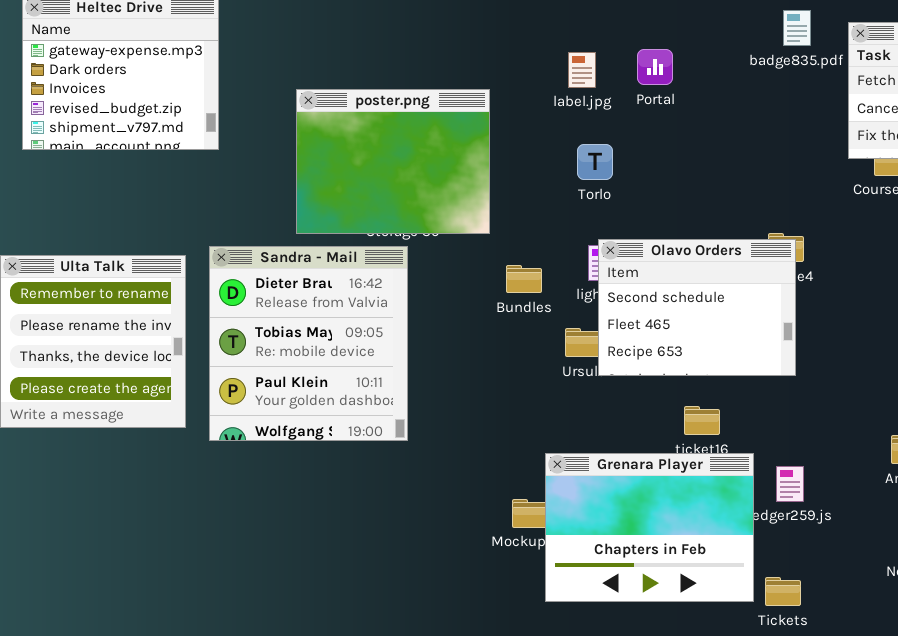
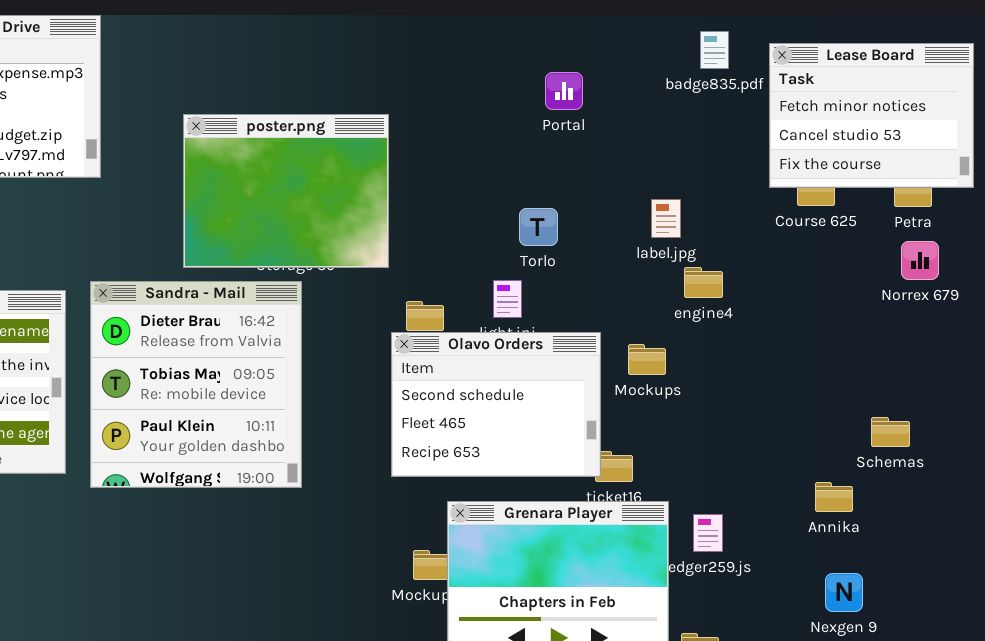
label.jpg: [568,52,596,88] -> [651,199,681,238], moved
Torlo: [577,144,613,180] -> [519,208,558,246], moved
Olavo Orders: [598,239,796,376] -> [391,332,601,477], moved

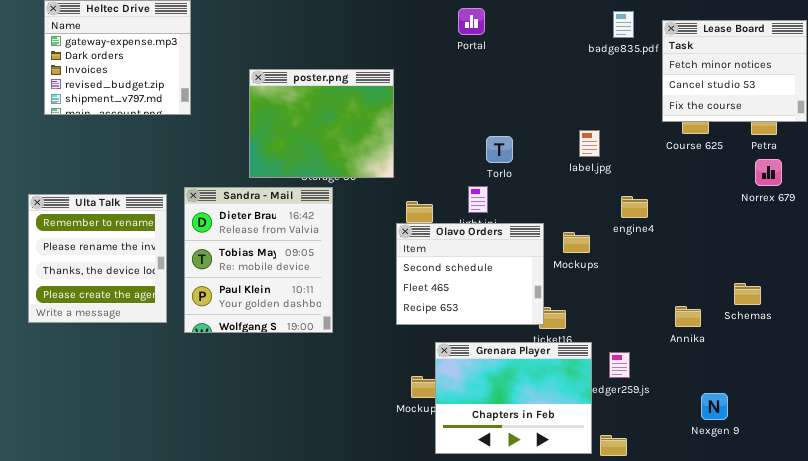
Portal: [545,72,583,110] -> [458,8,485,35], moved
engine4: [684,267,723,298] -> [621,196,648,218], moved
Annika: [815,482,853,512] -> [675,306,701,327], moved

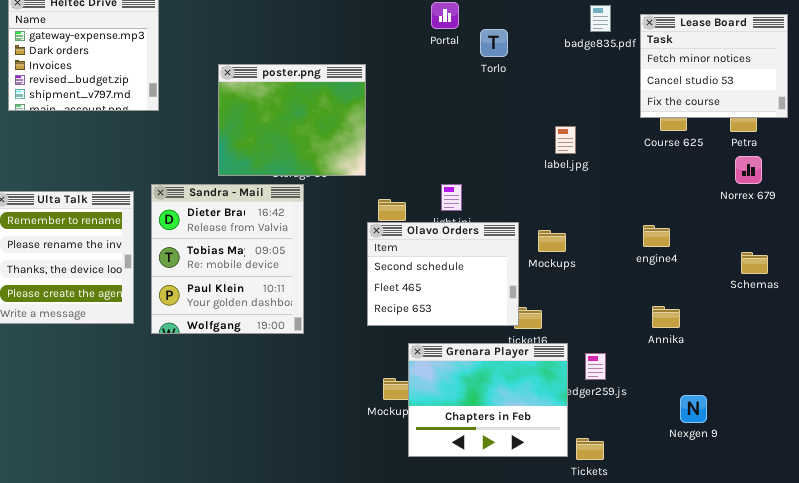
Torlo: [486,136,513,163] -> [480,29,508,57], moved
engine4: [621,196,648,218] -> [643,225,670,247], moved
Schemas: [734,283,761,305] -> [741,252,768,274], moved

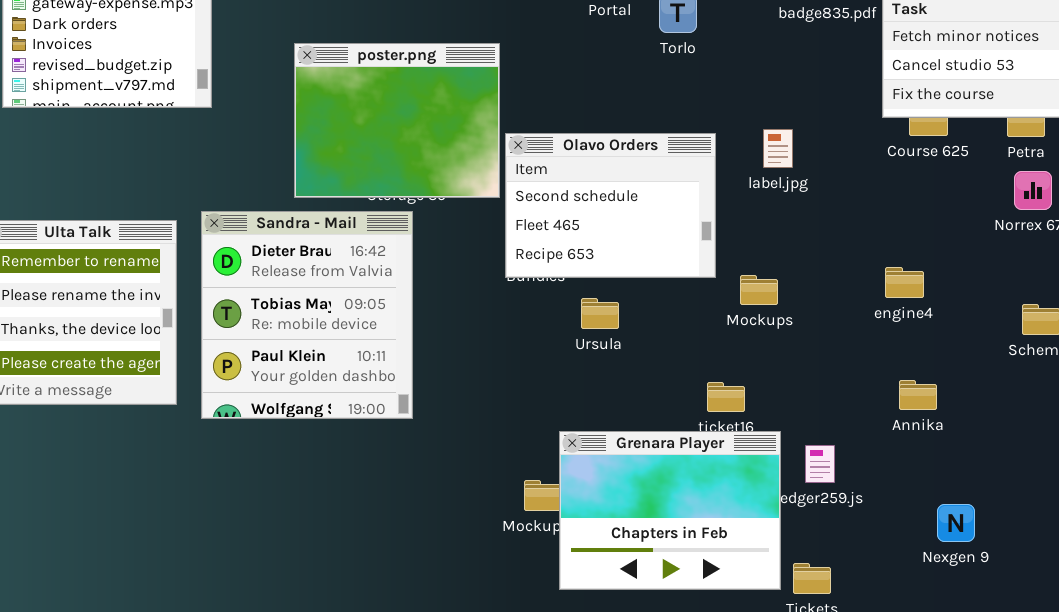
Olavo Orders: [367,222,519,326] -> [505,133,716,278], moved

